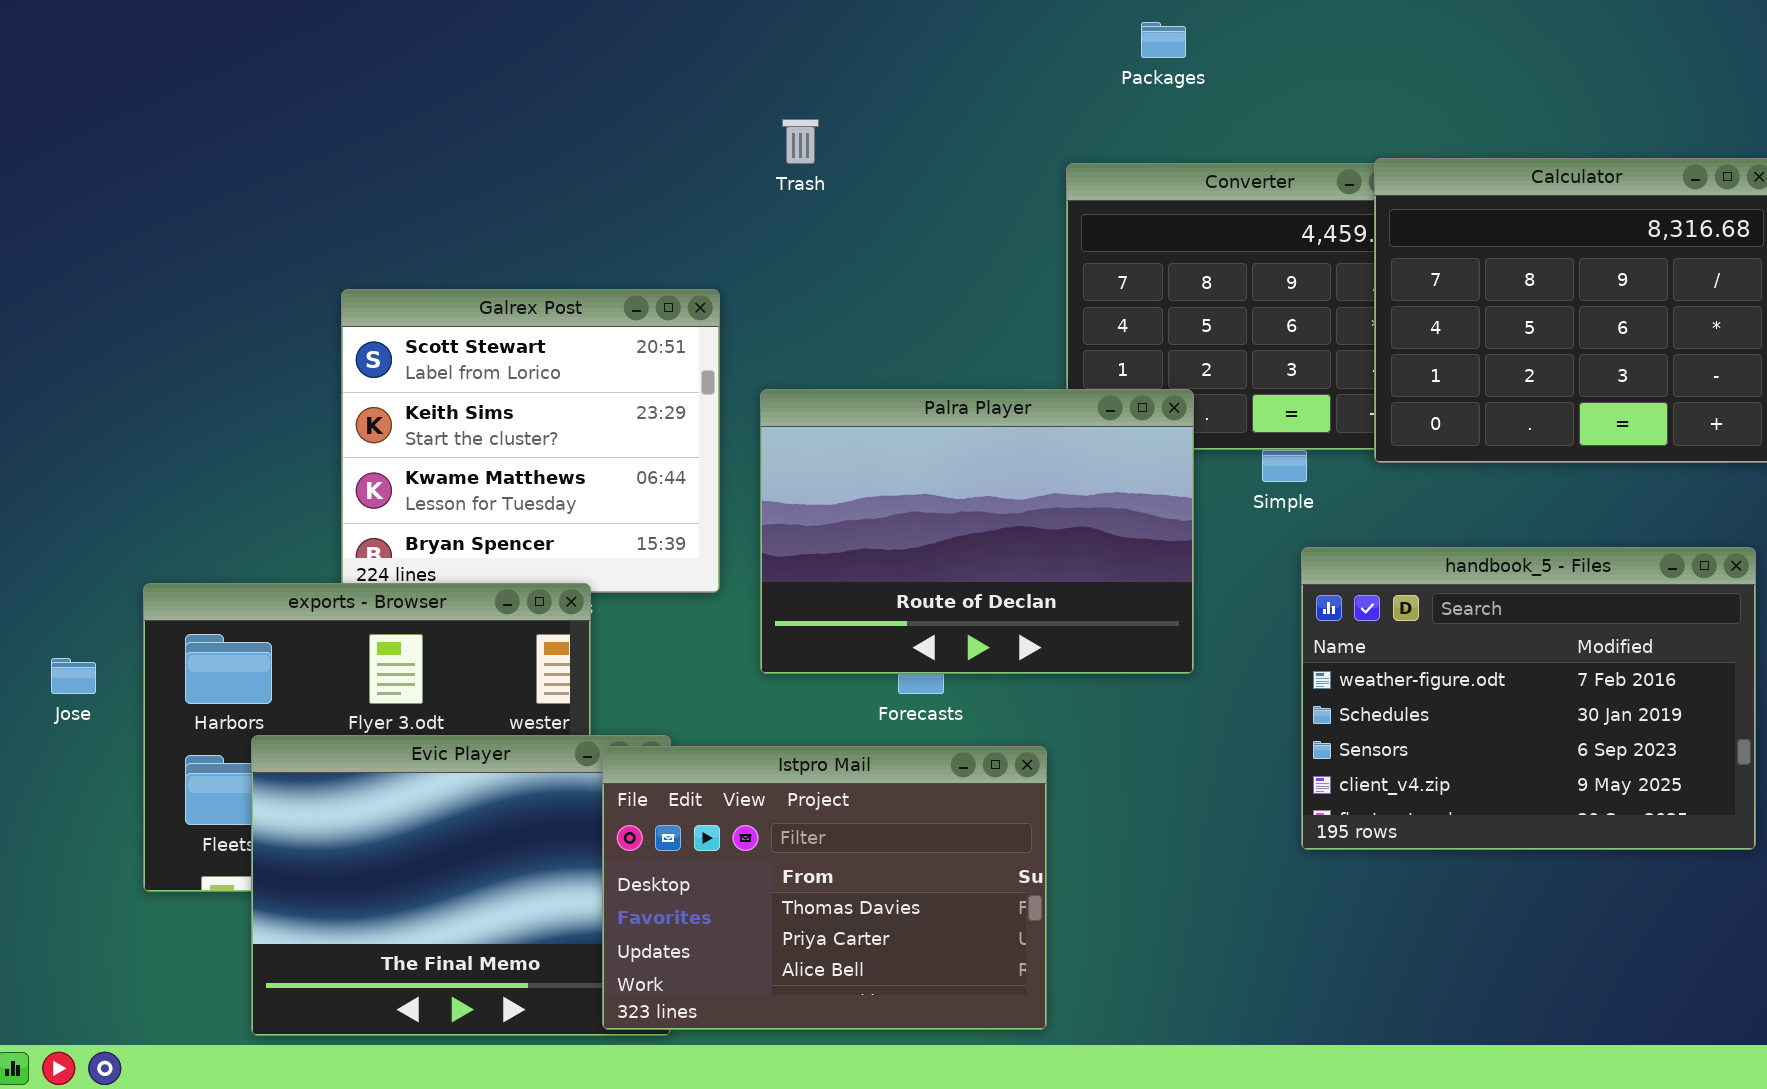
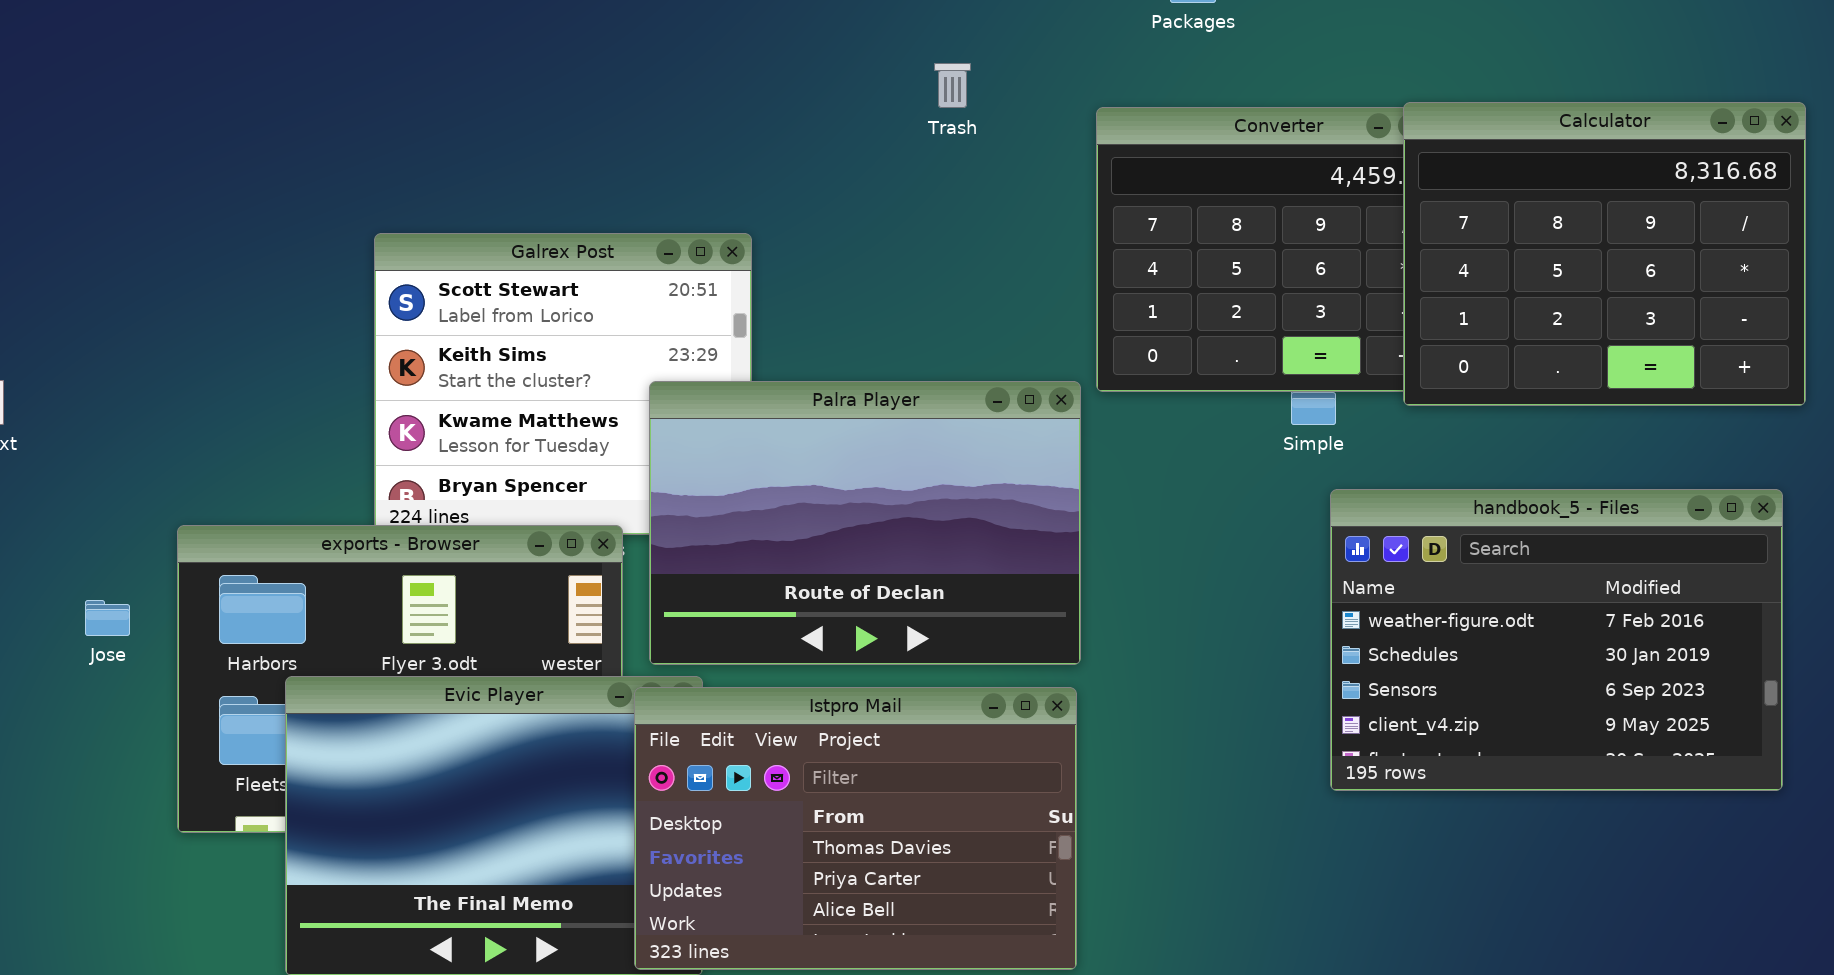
Trash: [782,119,819,164] -> [934,63,971,108], moved
Palra Player: [760,389,1194,674] -> [649,381,1081,665], moved

